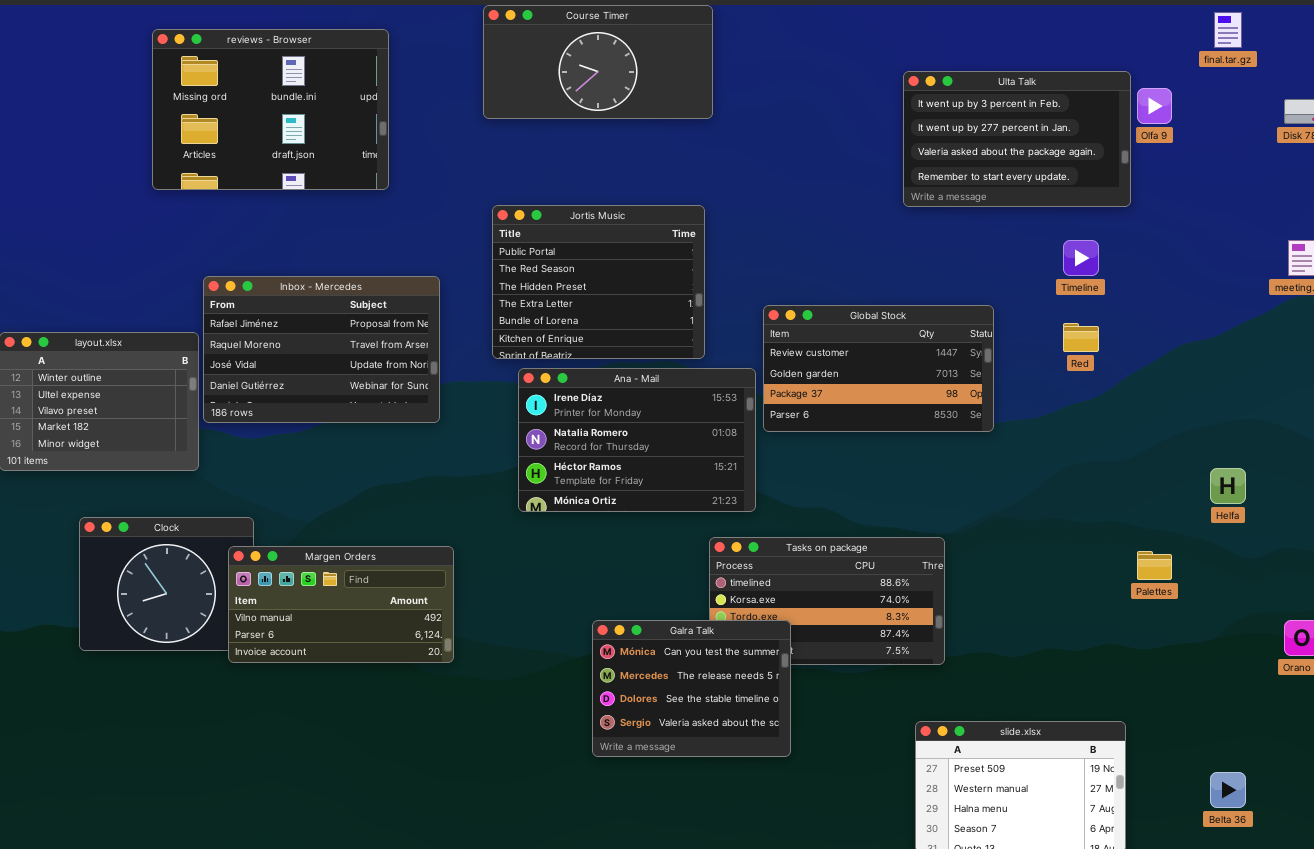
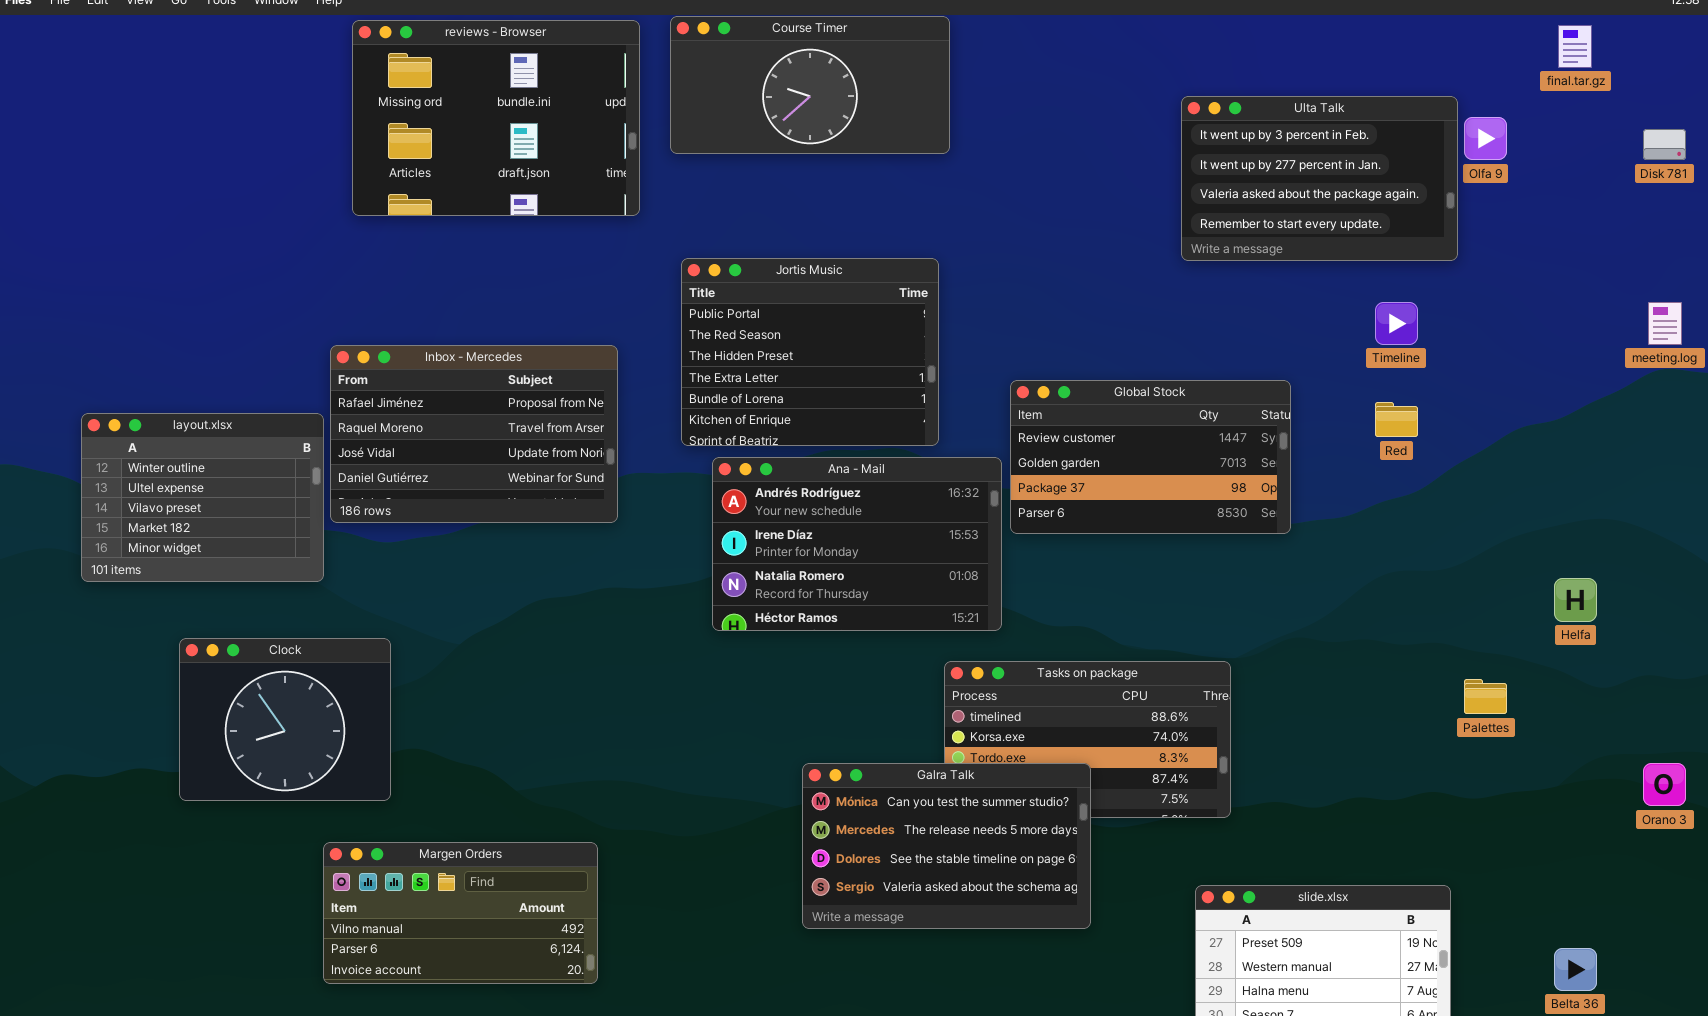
reviews - Browser: [152,29,389,190] -> [352,20,640,216], moved
Ana - Mail: [518,368,756,512] -> [712,457,1002,631], scrolled up 1 row
Margen Orders: [228,546,454,663] -> [323,842,598,984], moved
Galra Talk: [592,620,791,757] -> [802,763,1091,929], resized

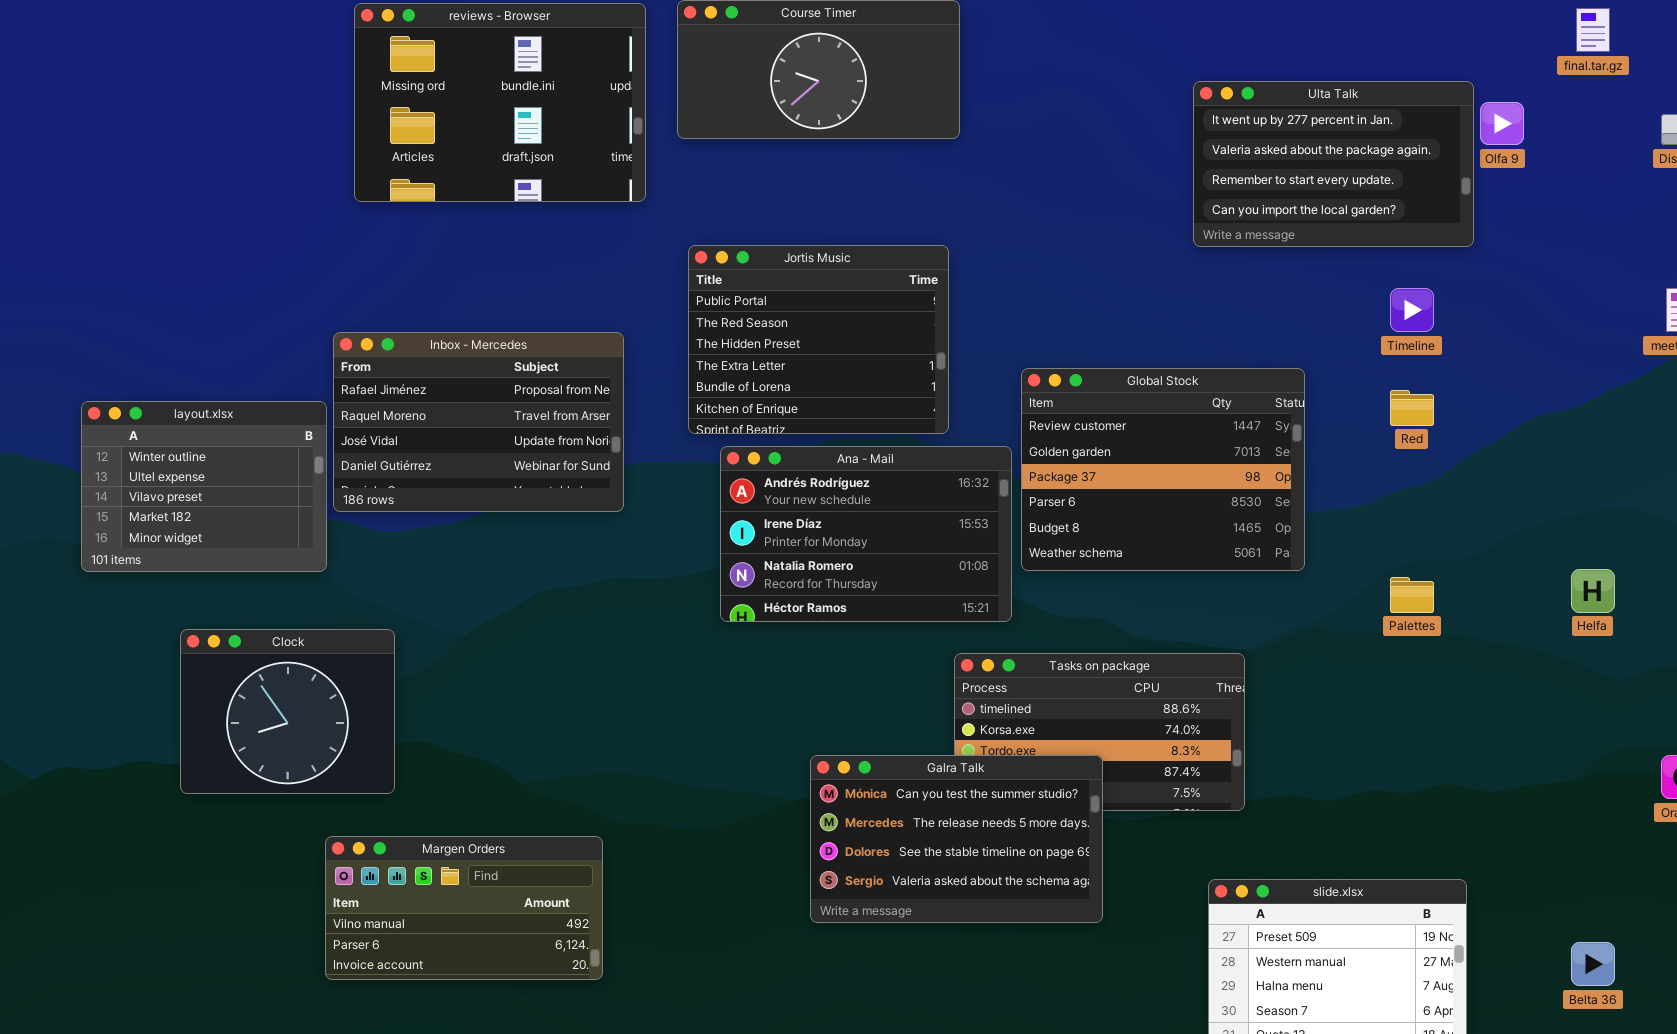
Ulta Talk: [1181,96,1458,261] -> [1193,81,1474,247], scrolled down 1 row
Global Stock: [1010,380,1291,534] -> [1021,368,1305,571], resized
Palettes: [1464,679,1507,714] -> [1390,577,1434,613], moved

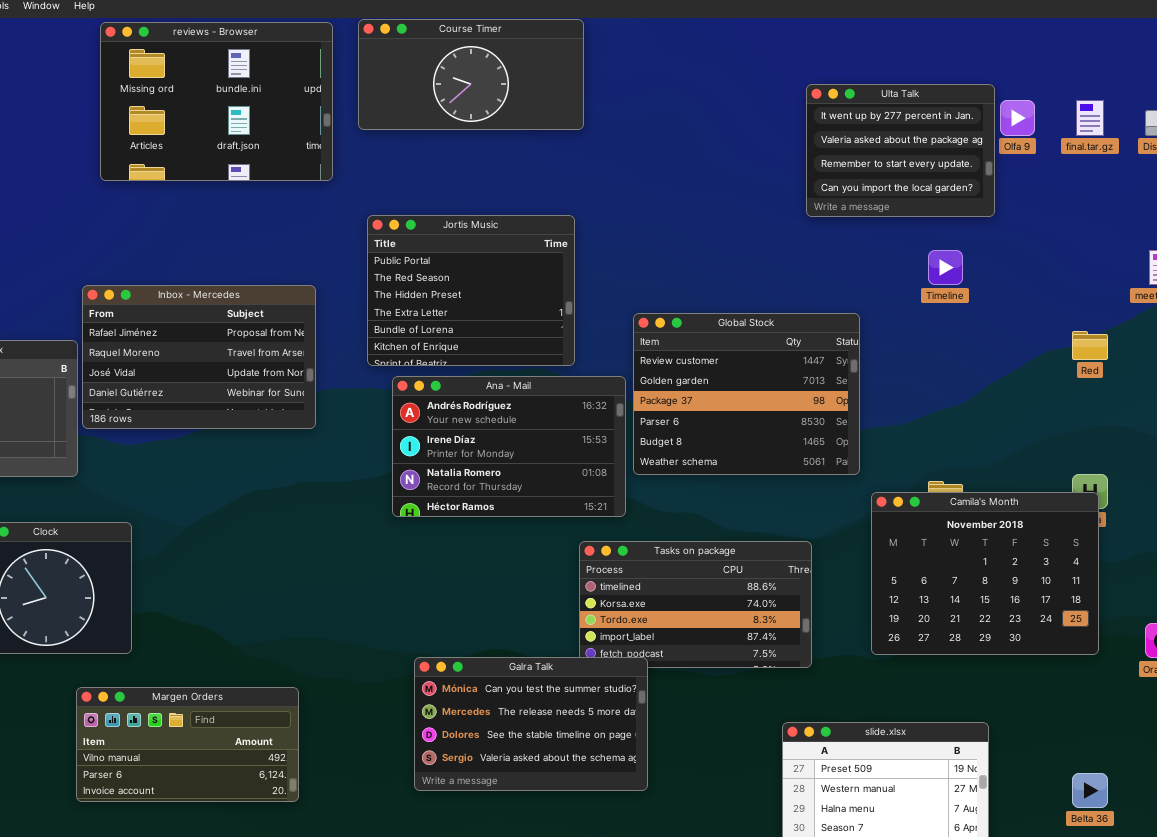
final.tar.gz: [1576,8,1610,52] -> [1076,100,1104,136], moved
Ulta Talk: [1193,81,1474,247] -> [806,84,995,217], resized
Red: [1390,390,1434,426] -> [1072,331,1108,360], moved
Camila's Month: none -> [871,492,1099,655], opened
Galra Talk: [810,755,1103,923] -> [414,657,648,791], moved

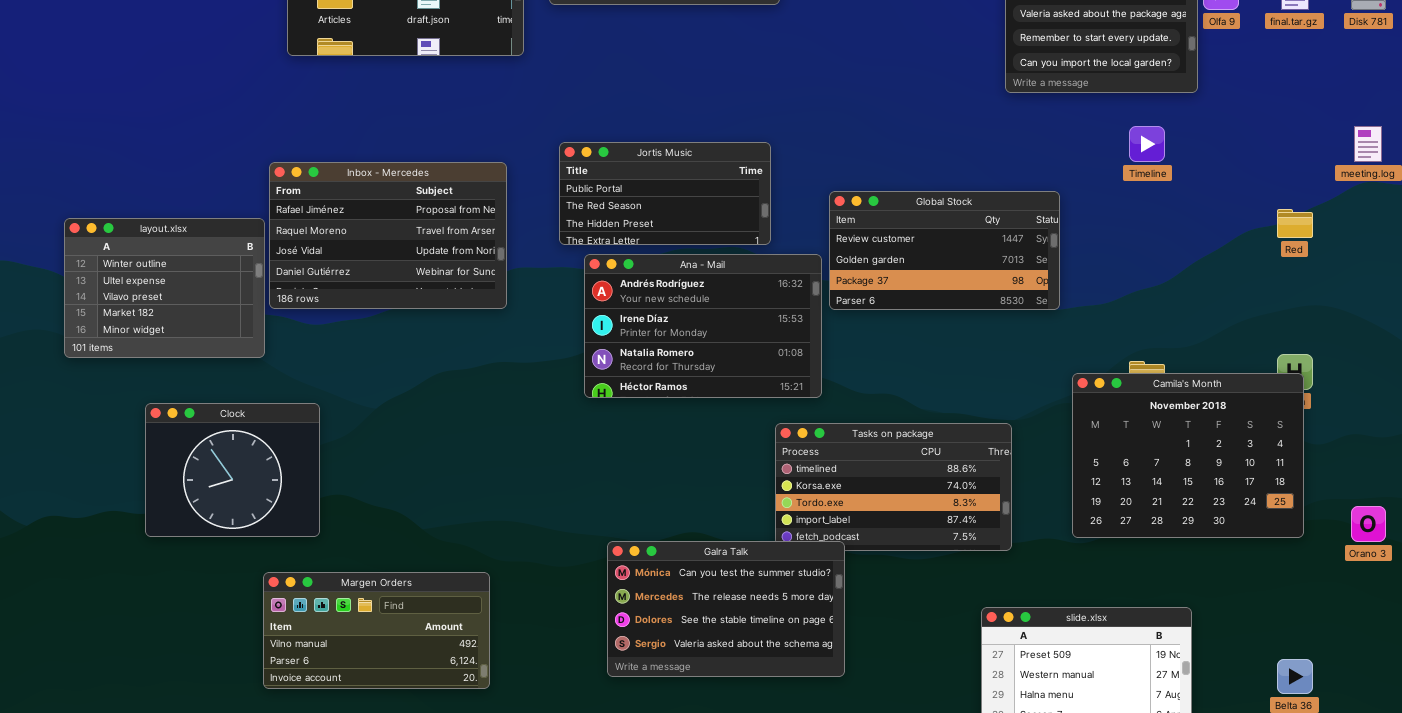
Jortis Music: [367,215,575,366] -> [559,142,771,245], resized
Global Stock: [633,313,860,475] -> [829,191,1060,310], resized

